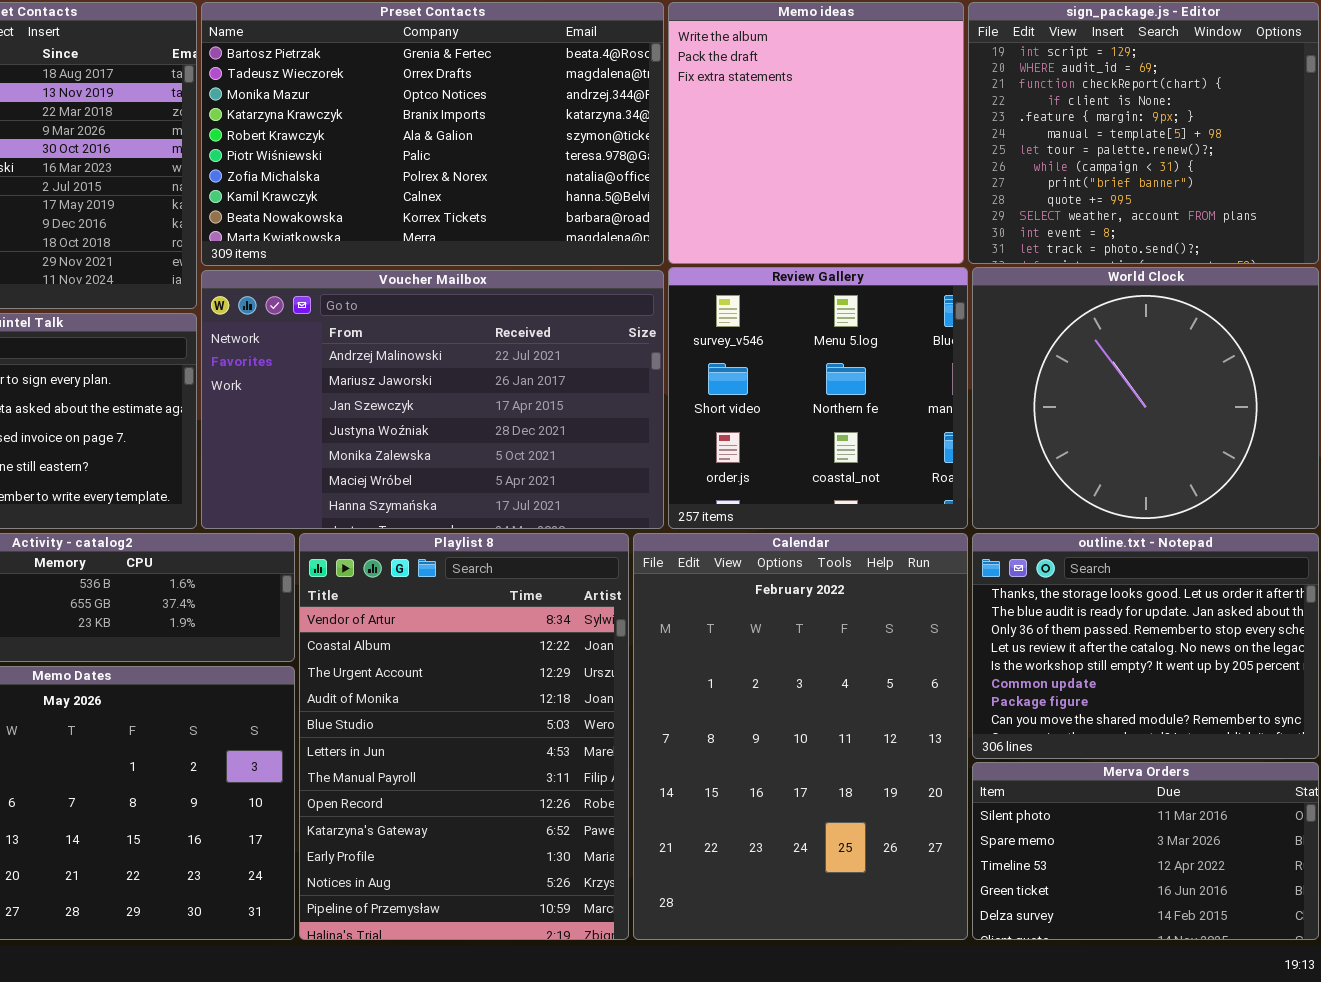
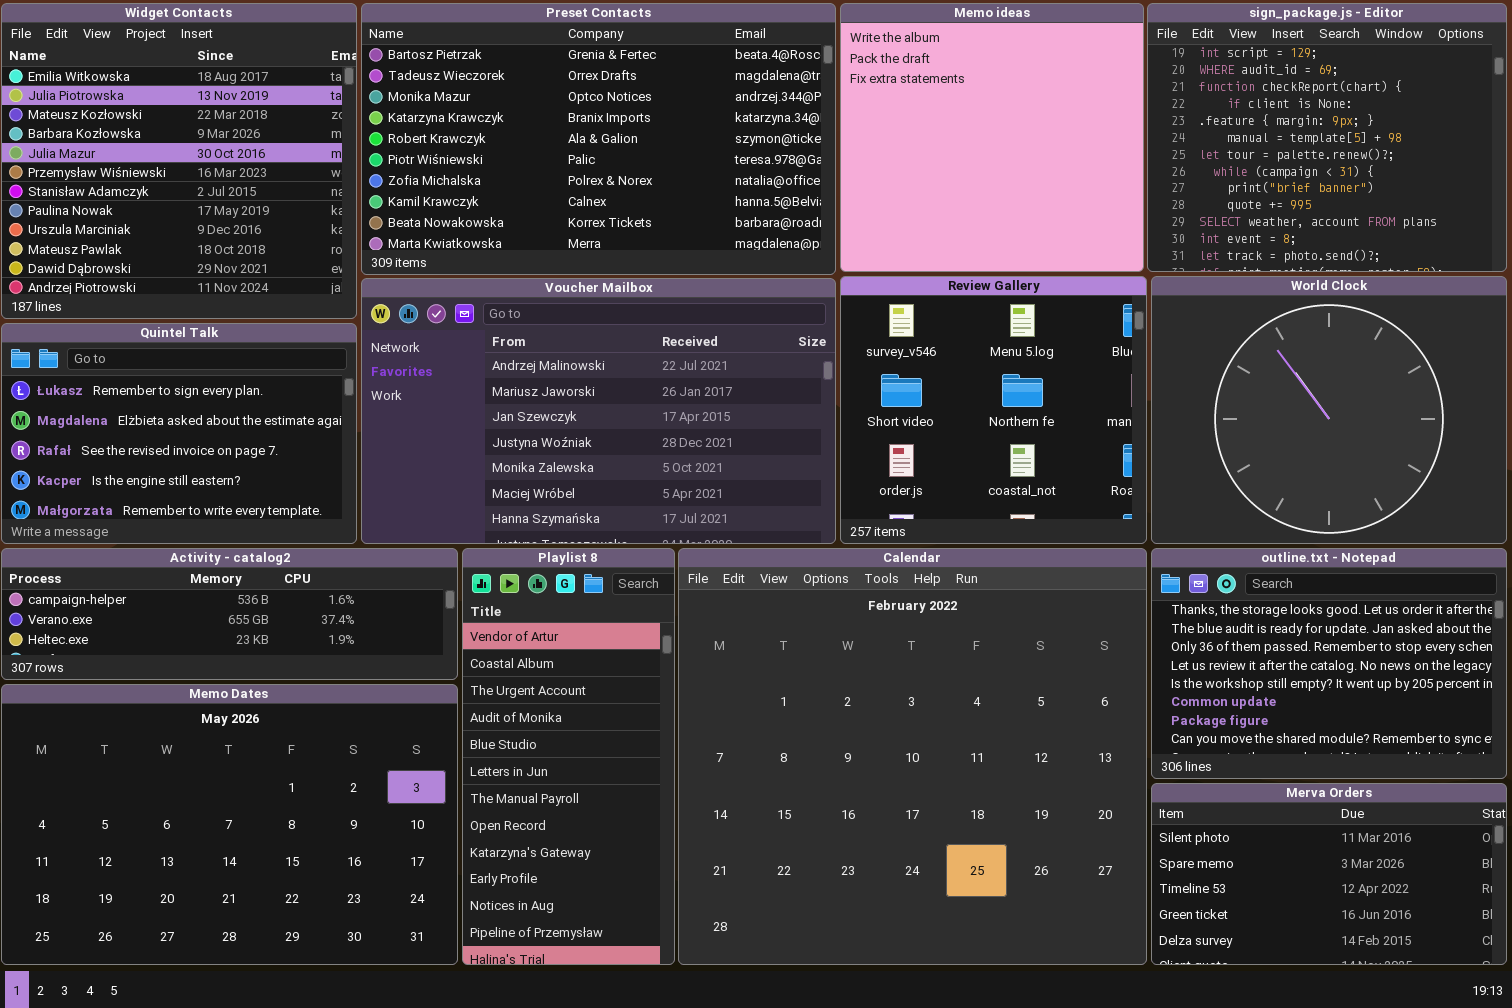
Playlist 8: [299,533,629,940] -> [462,548,675,965], resized
Calendar: [633,533,968,940] -> [678,548,1147,965], resized

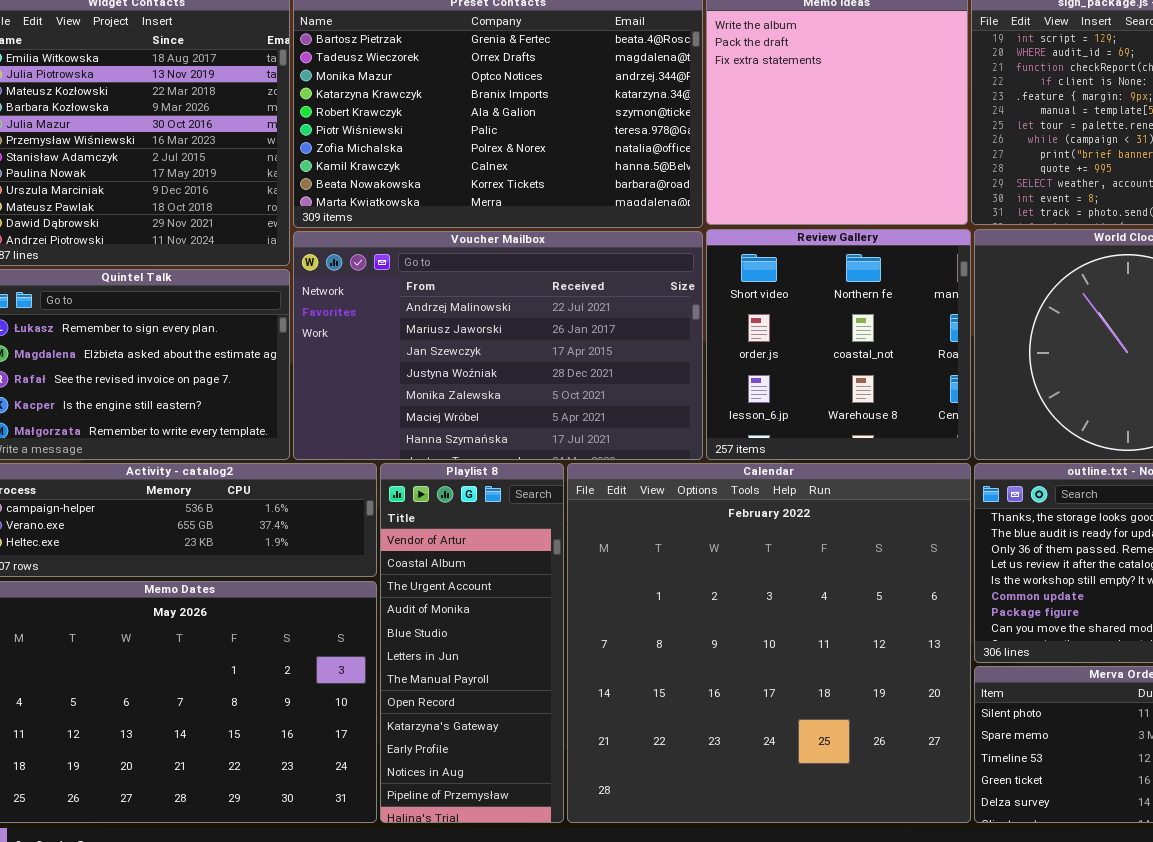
Review Gallery: [840,276,1147,544] -> [706,229,971,460], scrolled down 1 row

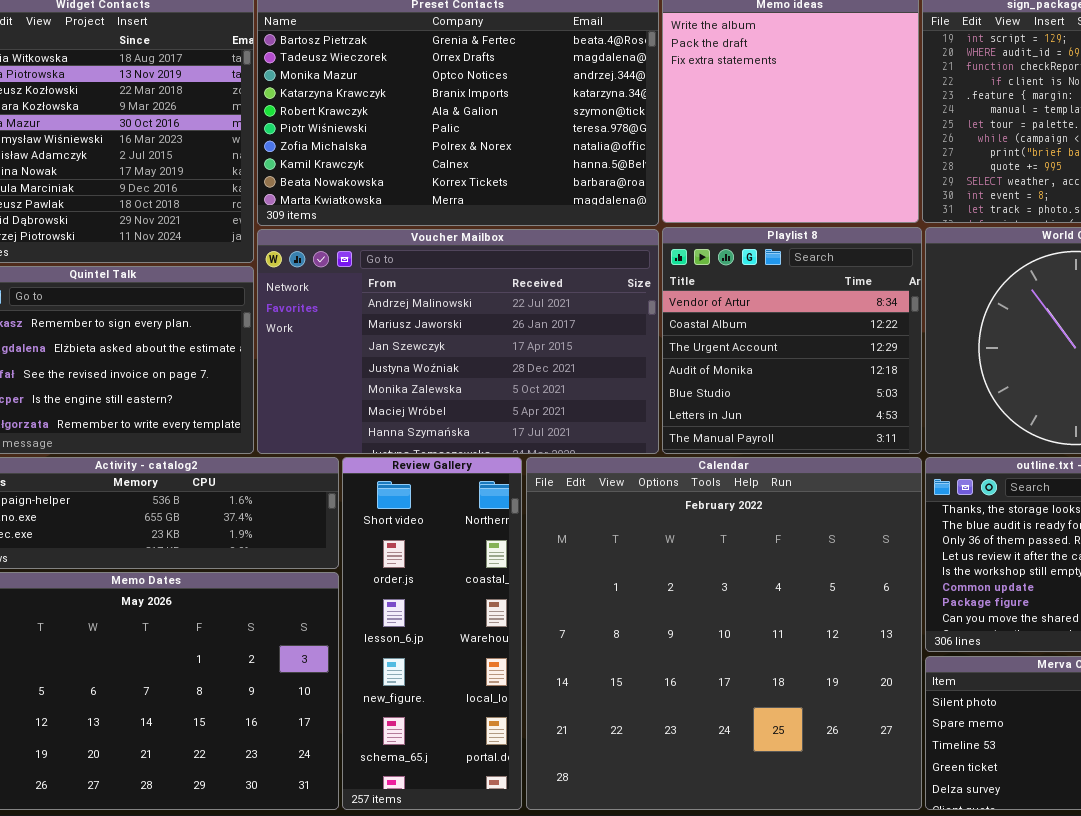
Review Gallery: [706,229,971,460] -> [342,457,522,810], moved, resized
Playlist 8: [380,463,564,823] -> [662,227,922,454], moved, resized

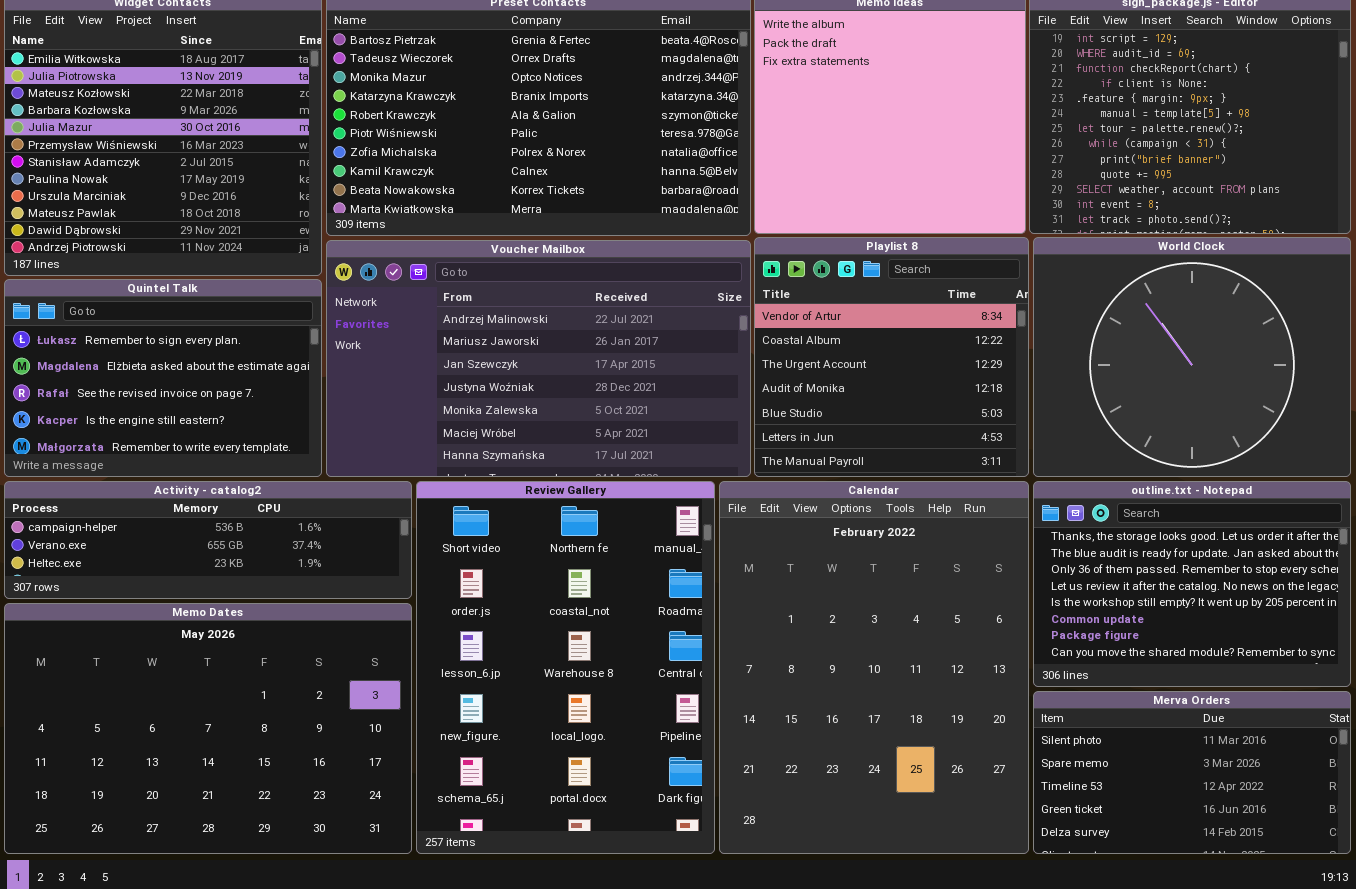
Review Gallery: [342,457,522,810] -> [416,481,715,854], resized
Calendar: [526,457,922,810] -> [719,481,1029,854], resized

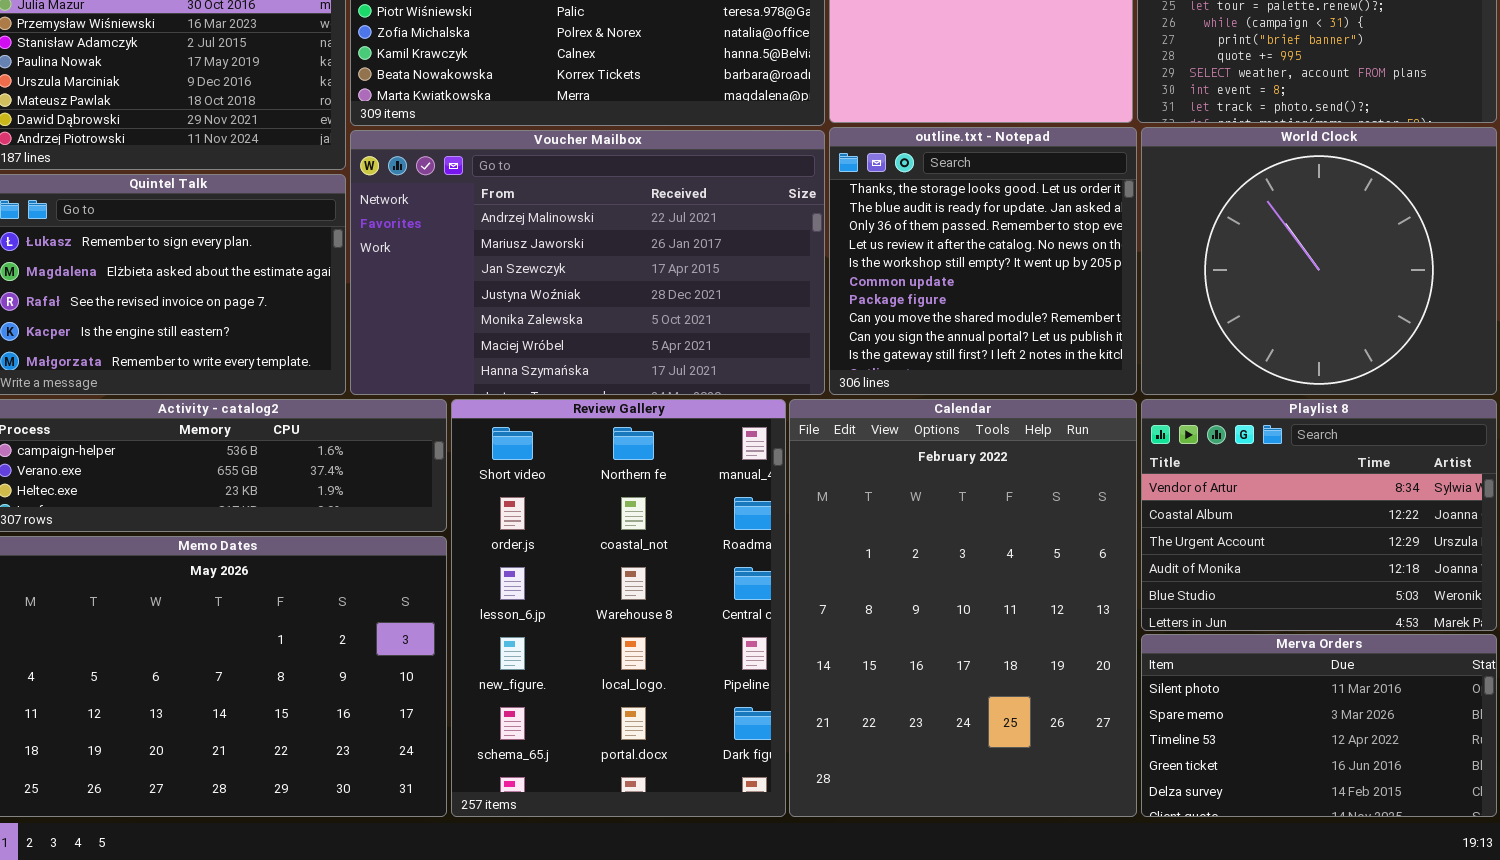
Playlist 8: [754,237,1029,477] -> [1141,399,1497,631], moved, resized
outline.txt - Notepad: [1033,481,1351,687] -> [829,127,1137,395], moved, resized

